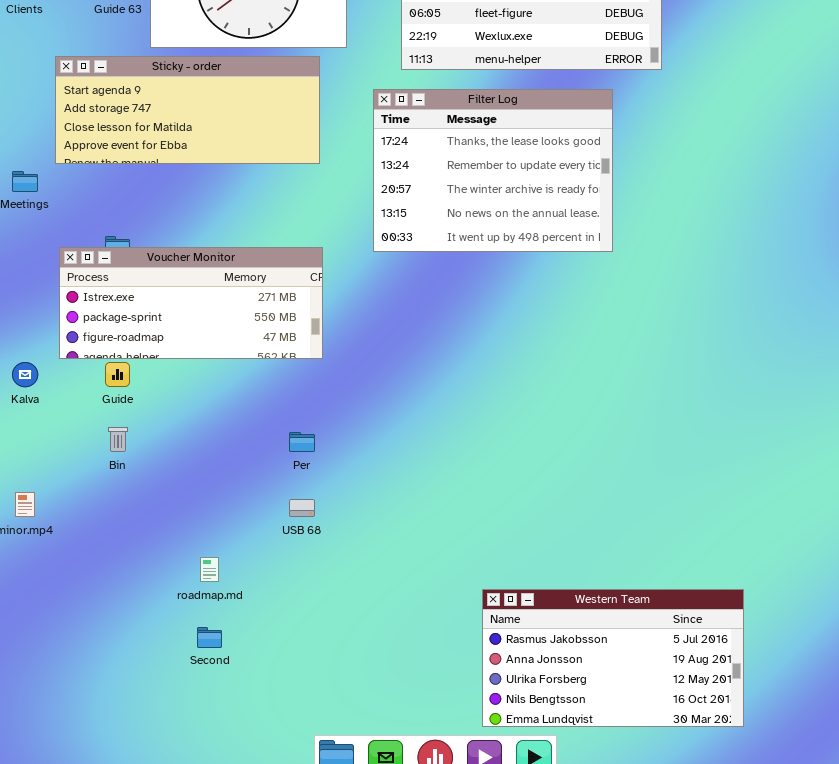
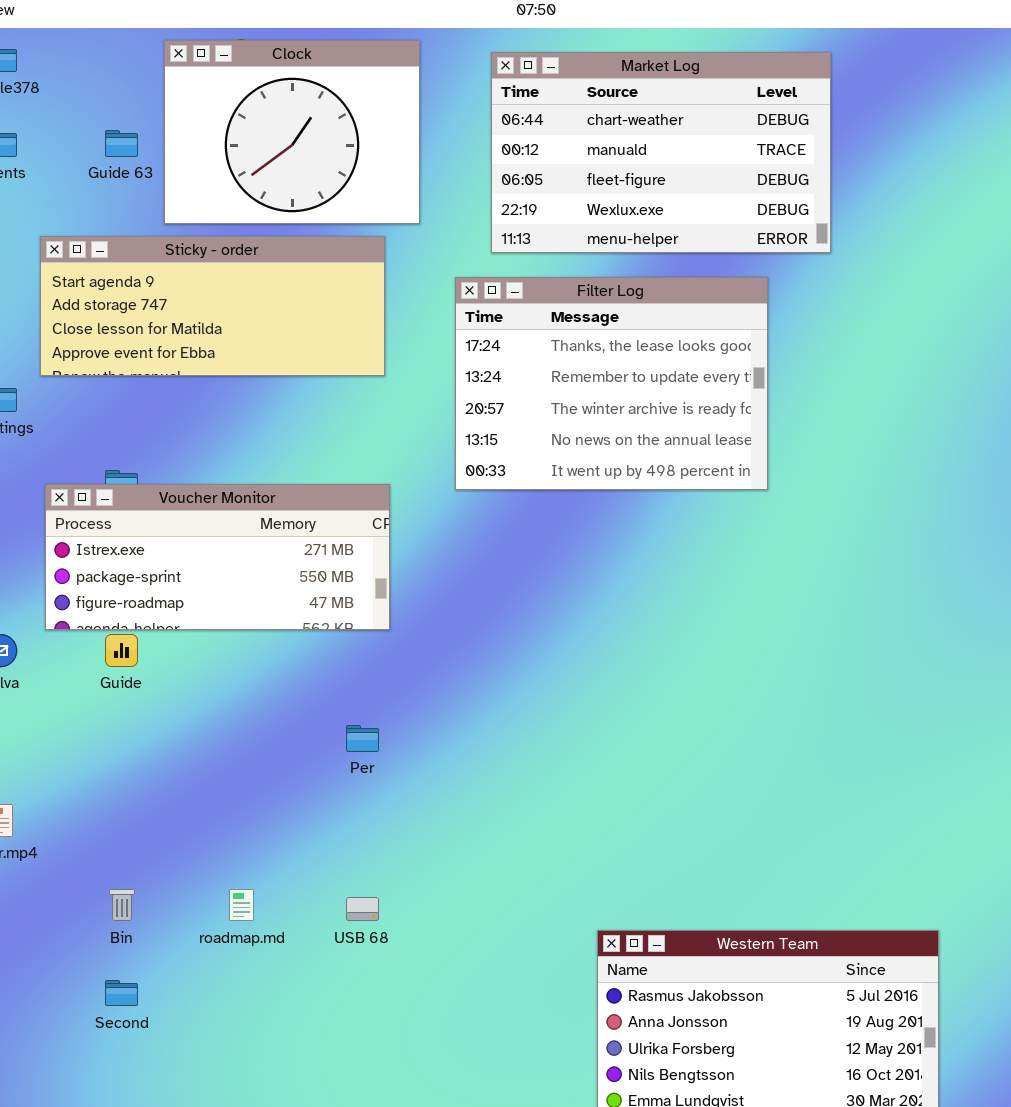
Bin: [108,427,128,452] -> [109,889,135,921], moved
USB 68: [289,499,315,517] -> [346,897,379,921], moved
Second: [197,627,222,648] -> [105,980,138,1006], moved

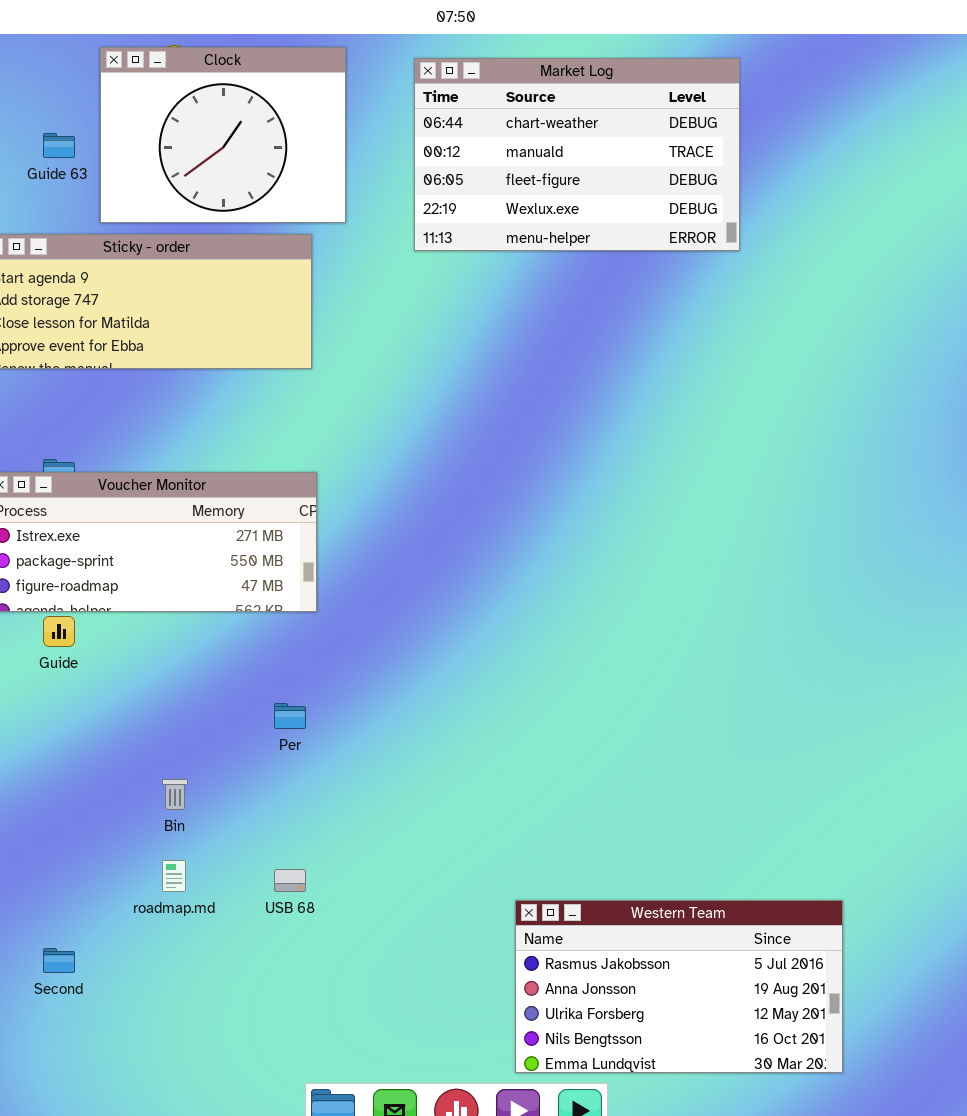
Filter Log: [455,277,768,490] -> none, closed
Bin: [109,889,135,921] -> [162,779,188,810], moved

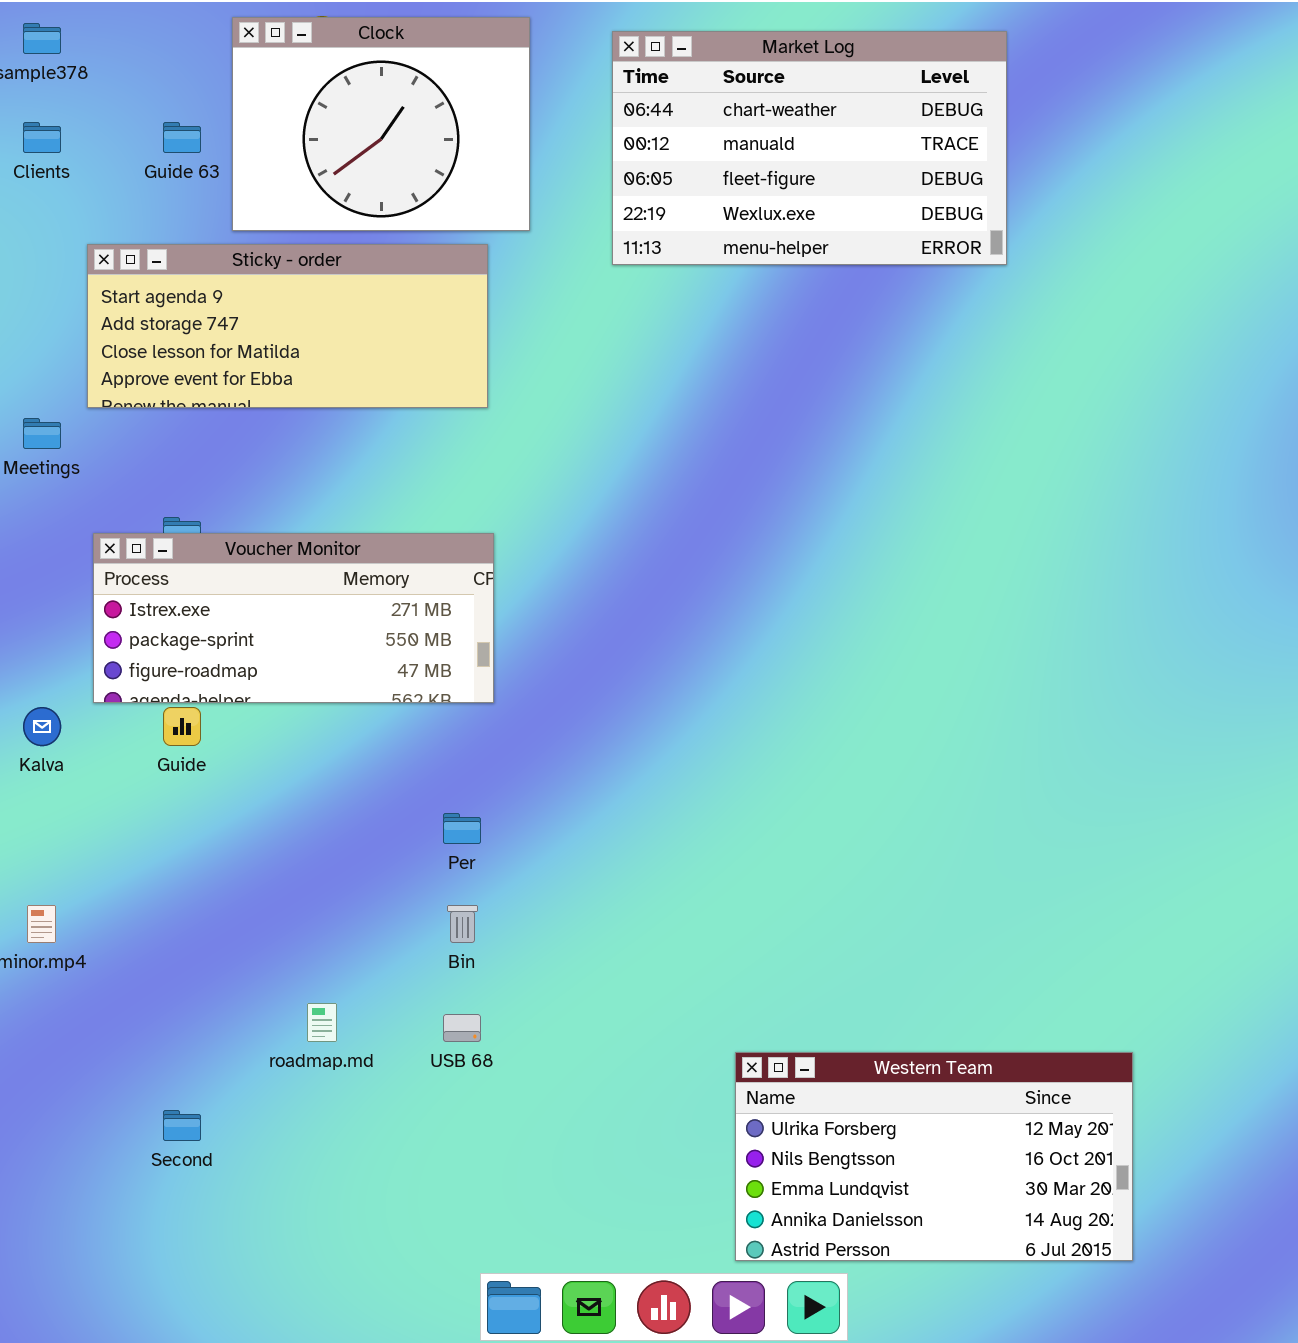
Bin: [162,779,188,810] -> [447,905,478,943], moved
Western Team: [515,900,843,1073] -> [735,1052,1133,1261], scrolled down 2 rows

